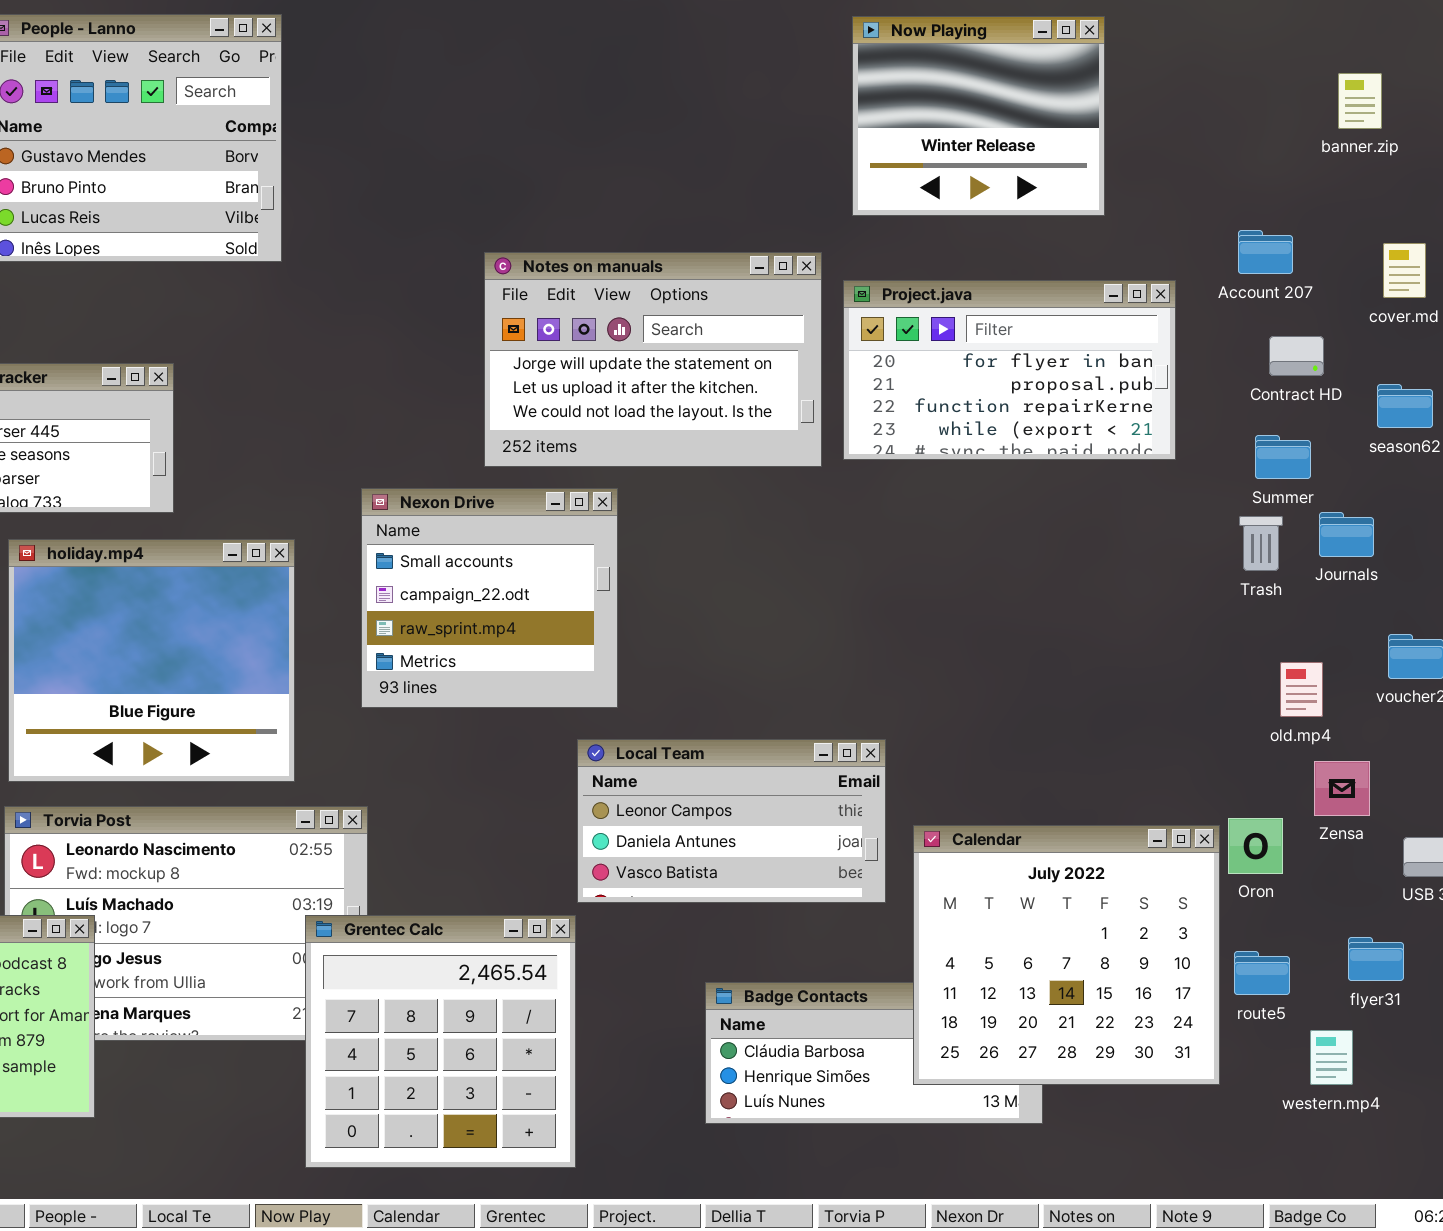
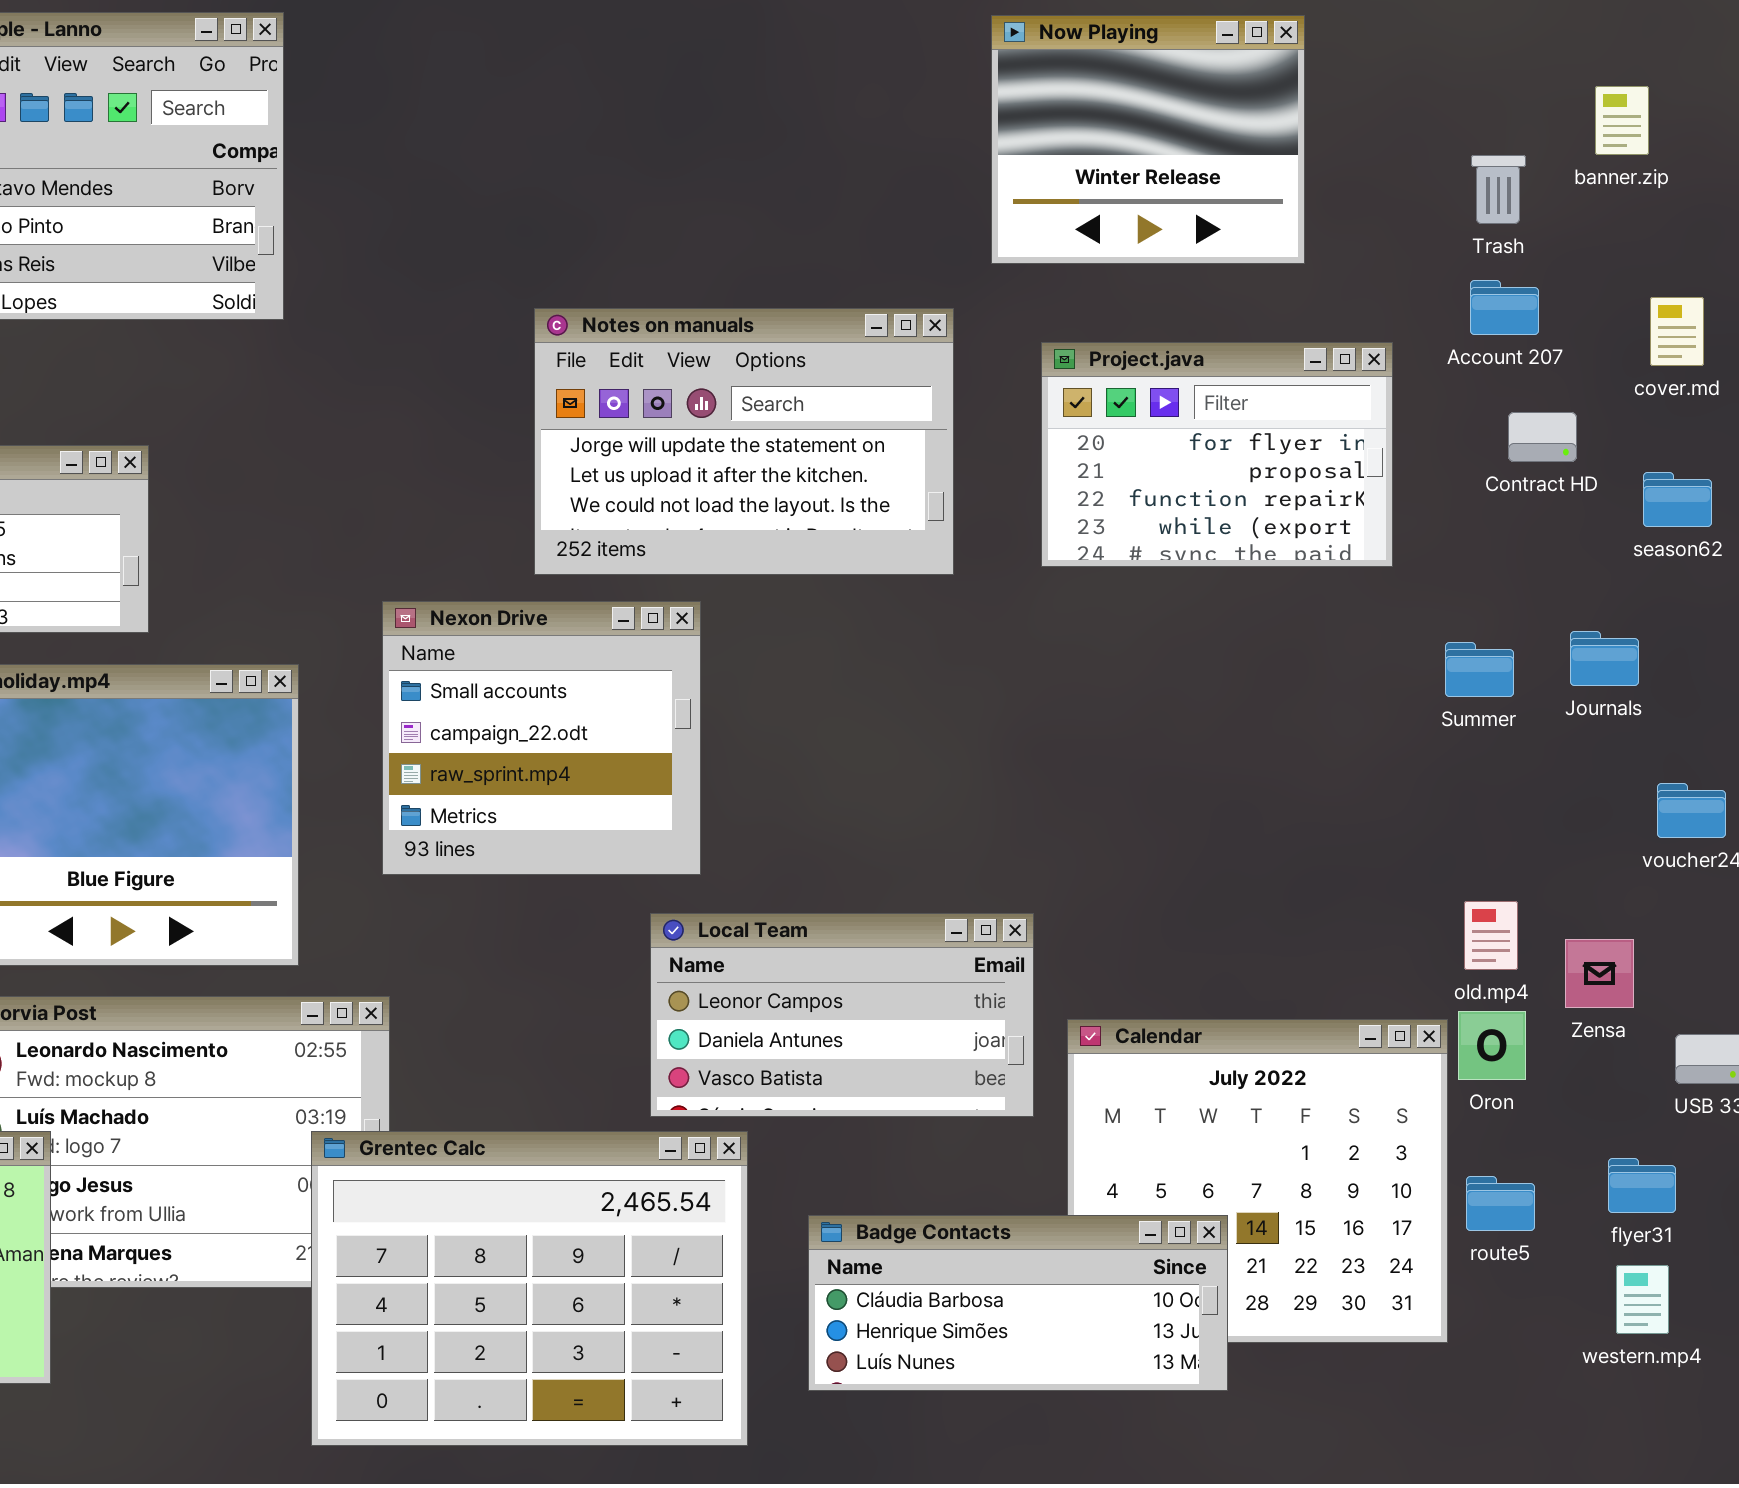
Project.java: [843,280,1176,460] -> [1041,342,1393,567], resized
Summer: [1255,435,1311,479] -> [1445,642,1514,697], moved
Trash: [1239,516,1283,571] -> [1471,155,1526,224], moved
old.mp4: [1280,662,1323,717] -> [1464,901,1518,970], moved
Grentec Calc: [305,915,576,1168] -> [311,1131,748,1446], resized
Badge Contacts: [705,982,1043,1124] -> [808,1215,1228,1391], raised
western.mp4: [1310,1030,1353,1085] -> [1616,1265,1669,1334], moved

